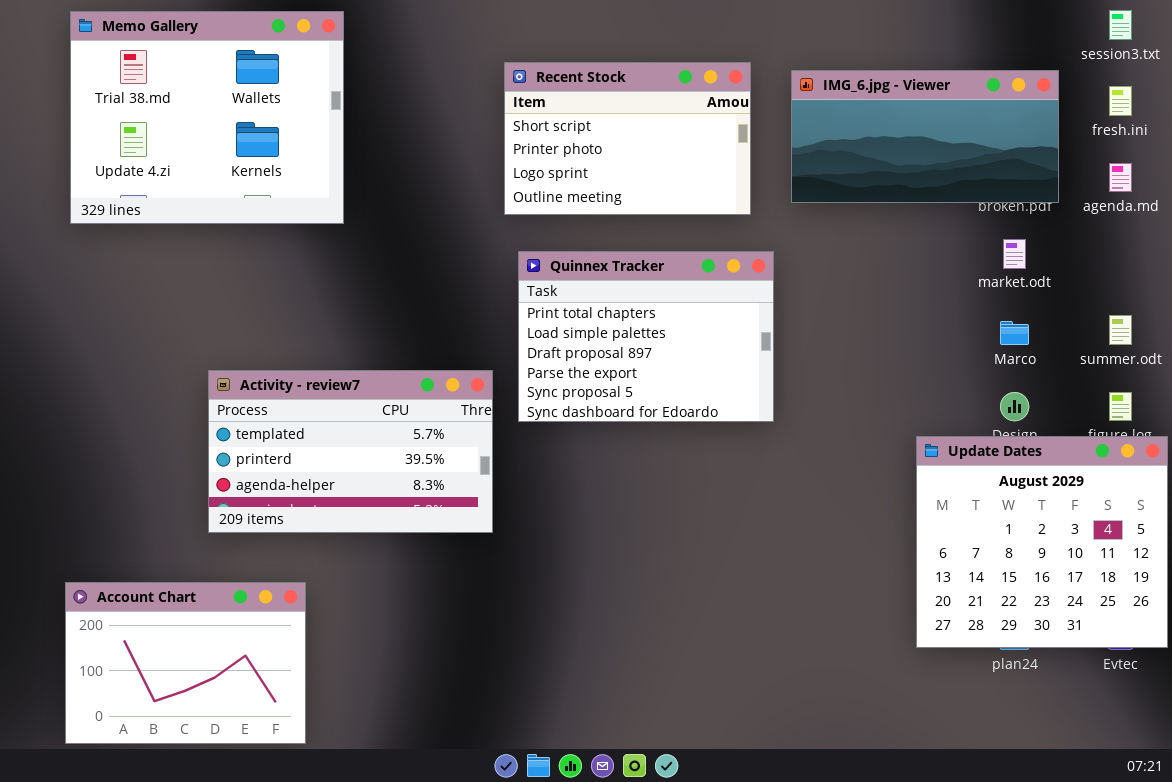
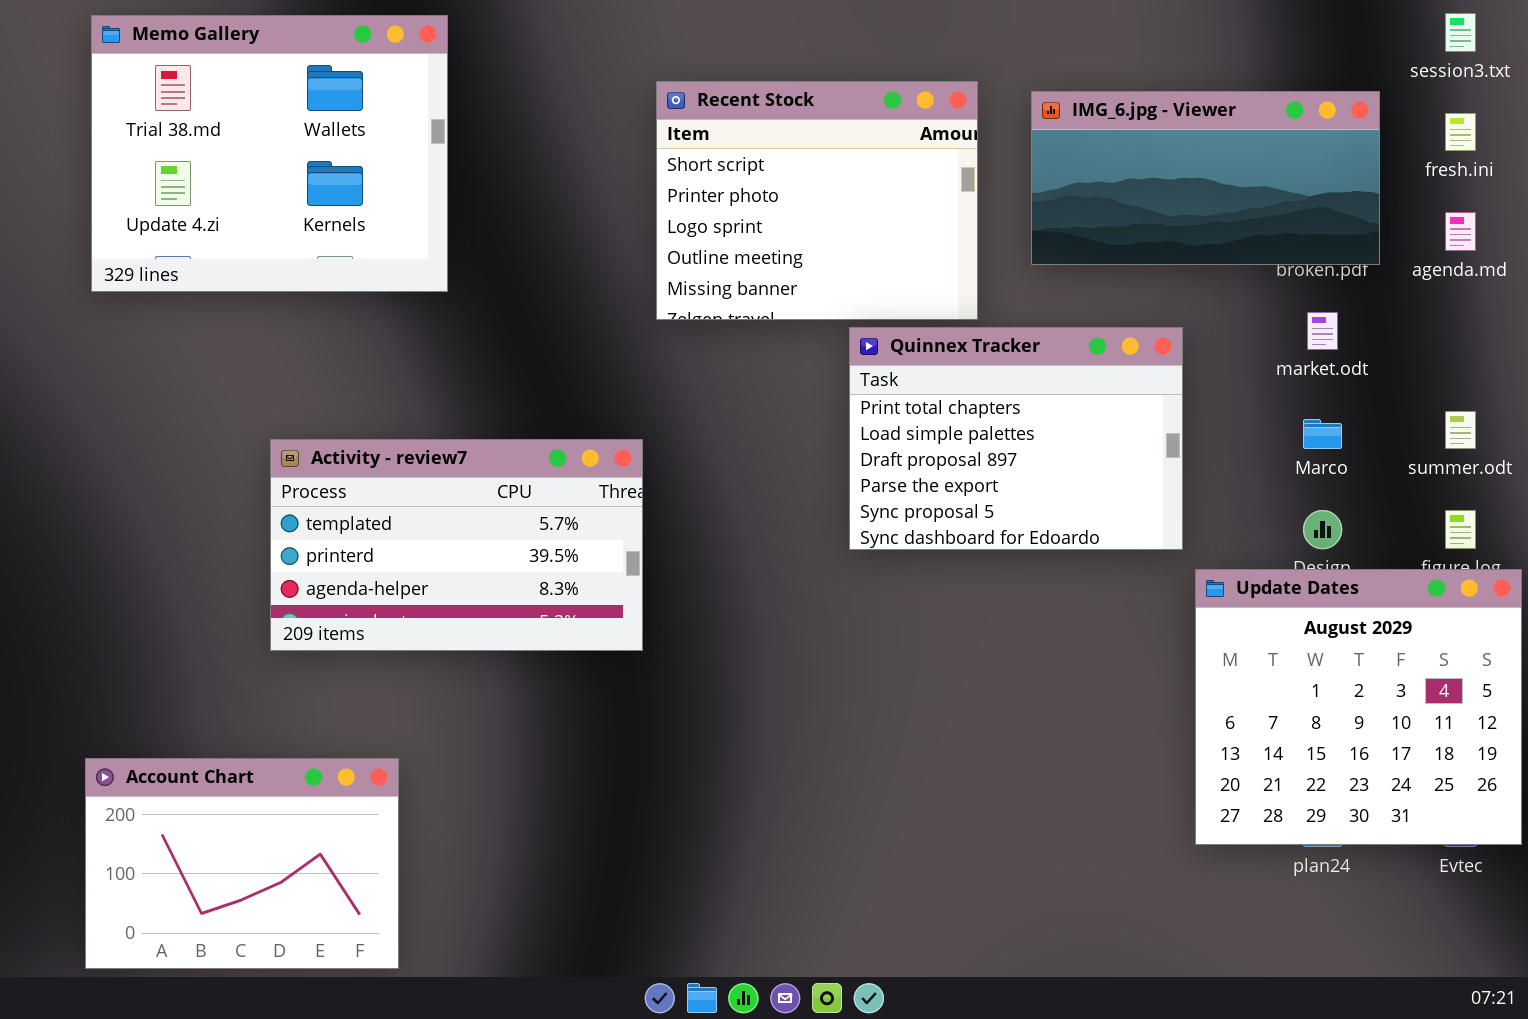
Recent Stock: [504,62,751,215] -> [656,81,978,320], resized
Quinnex Tracker: [518,251,774,422] -> [849,327,1183,550], moved
Activity - review7: [208,370,493,533] -> [270,439,643,651], moved

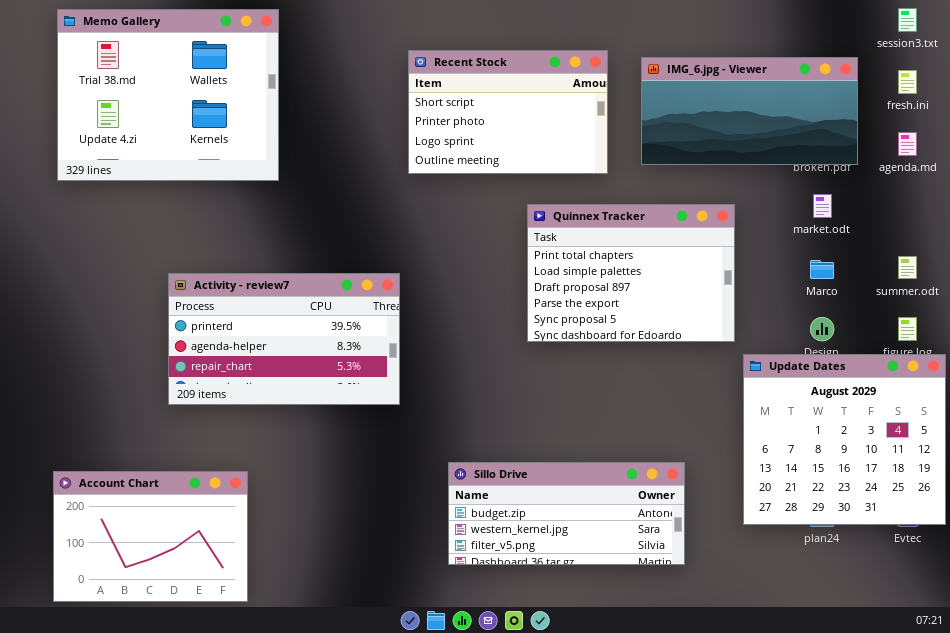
Recent Stock: [656,81,978,320] -> [408,50,608,174], resized
Activity - review7: [270,439,643,651] -> [168,273,400,405], scrolled down 1 row
Sillo Drive: none -> [448,462,685,565], opened

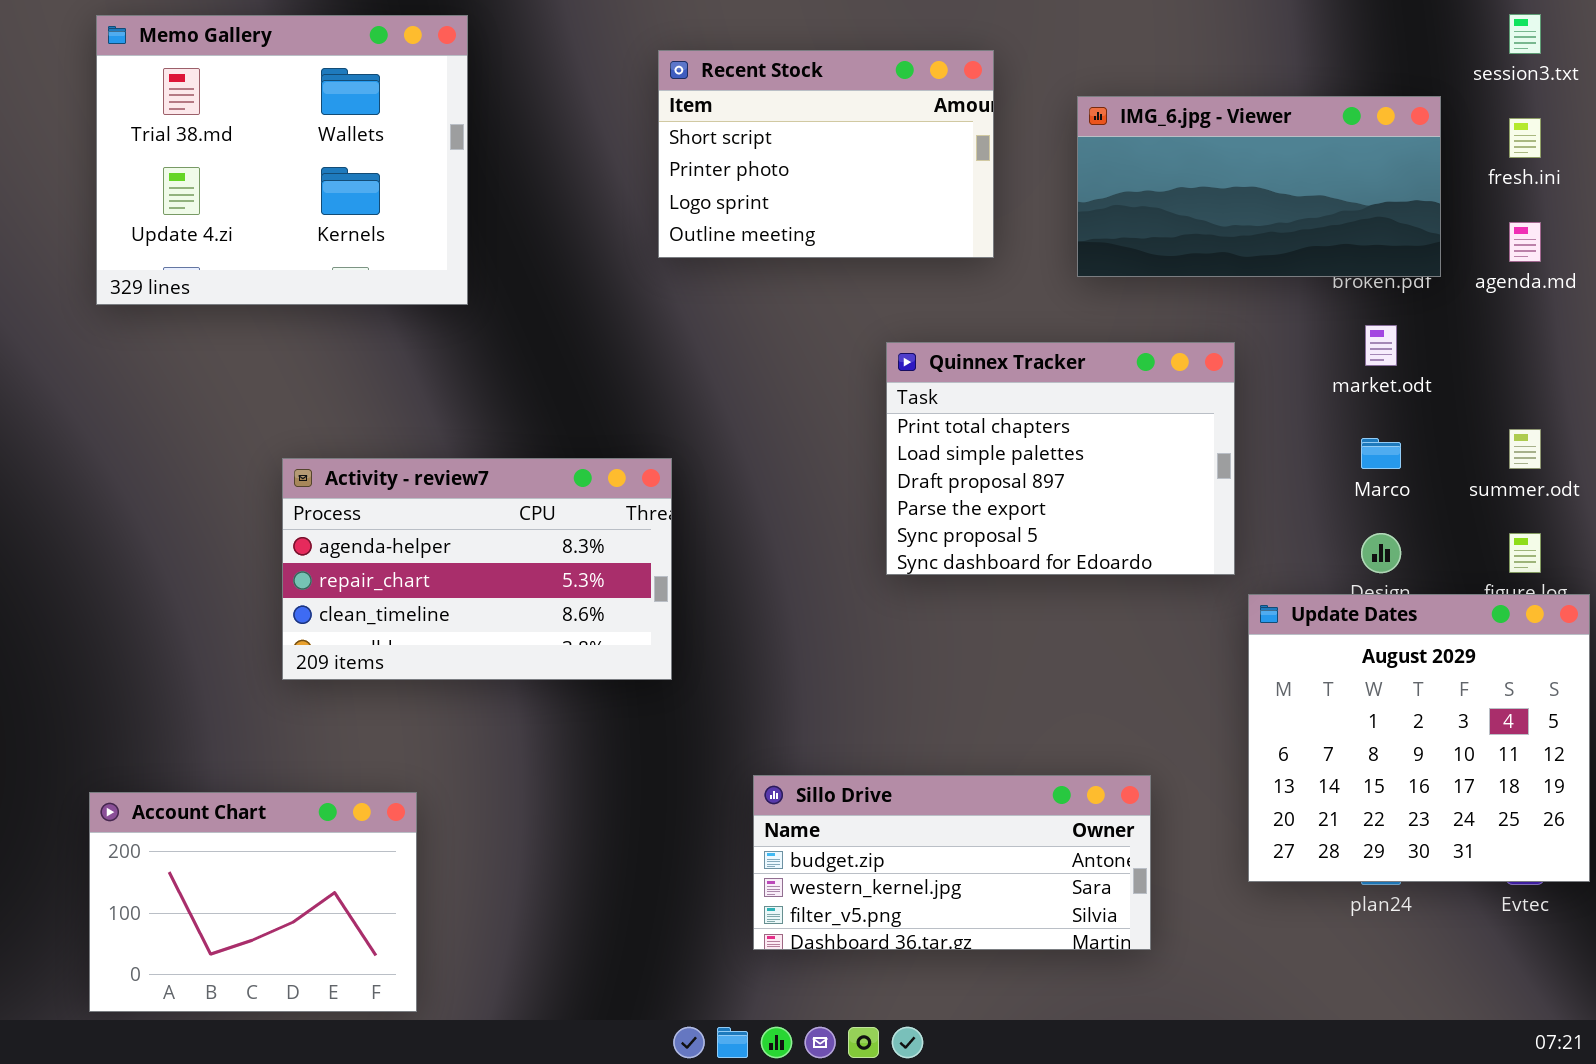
Recent Stock: [408,50,608,174] -> [658,50,994,258], moved
Activity - review7: [168,273,400,405] -> [282,458,672,680], scrolled down 1 row

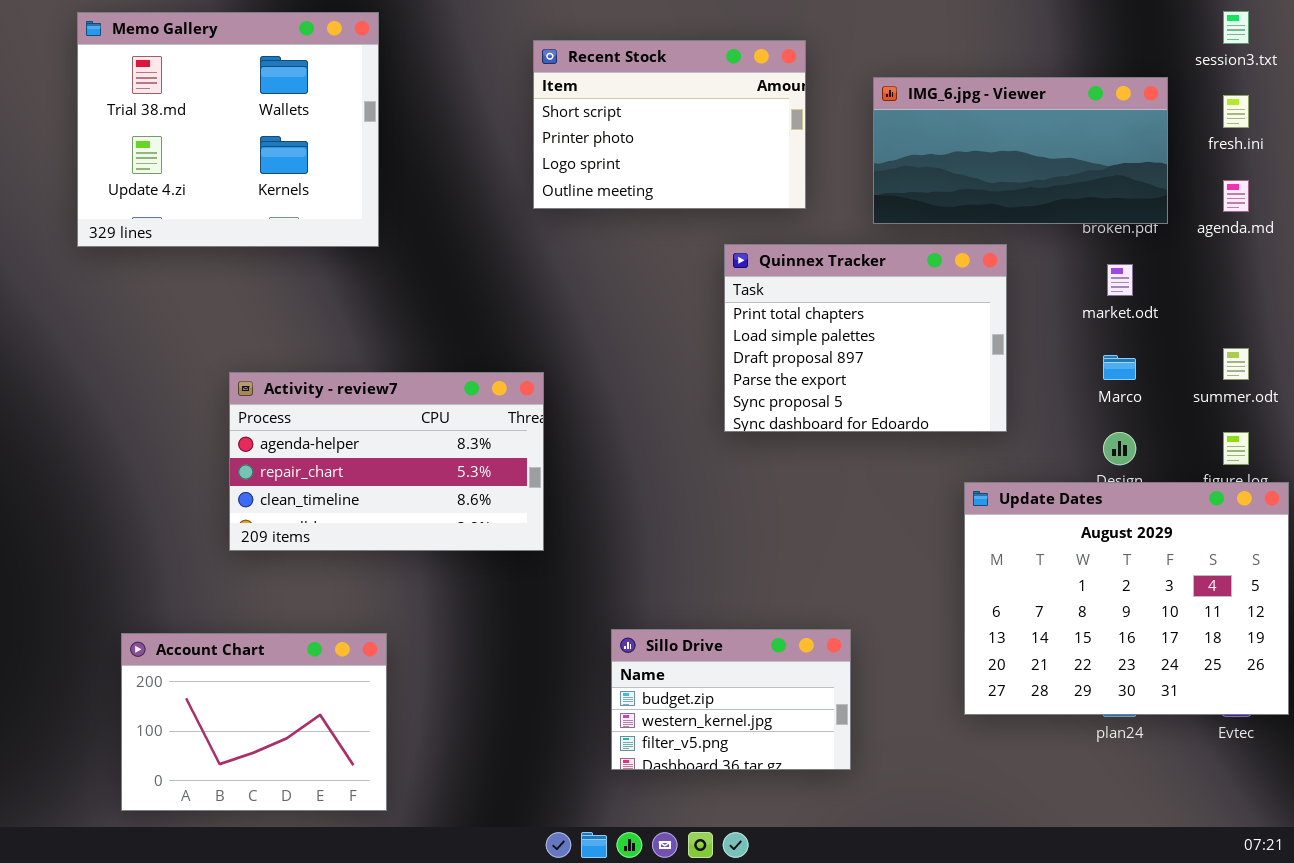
Quinnex Tracker: [886,342,1235,575] -> [724,244,1007,432], moved
Update Dates: [1248,594,1590,882] -> [964,482,1289,715], resized
Sillo Drive: [753,775,1151,950] -> [611,629,851,770], resized
Account Chart: [89,792,417,1012] -> [121,633,387,811], moved

